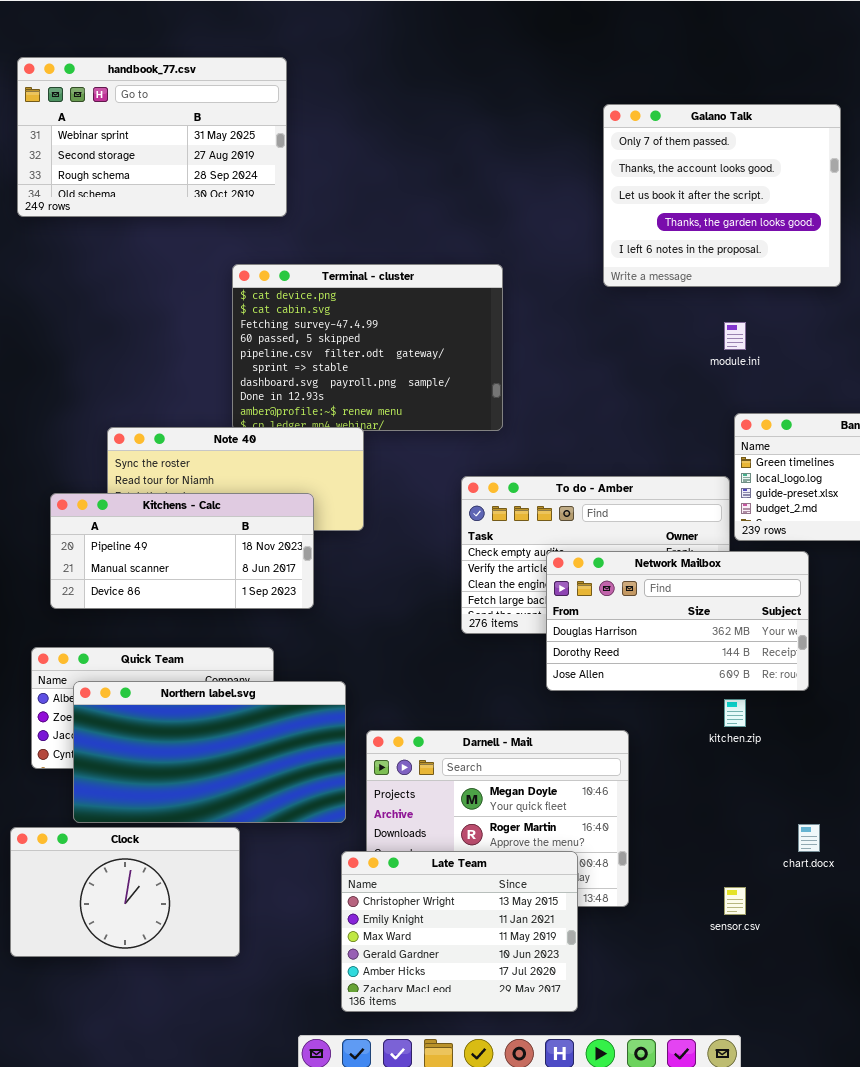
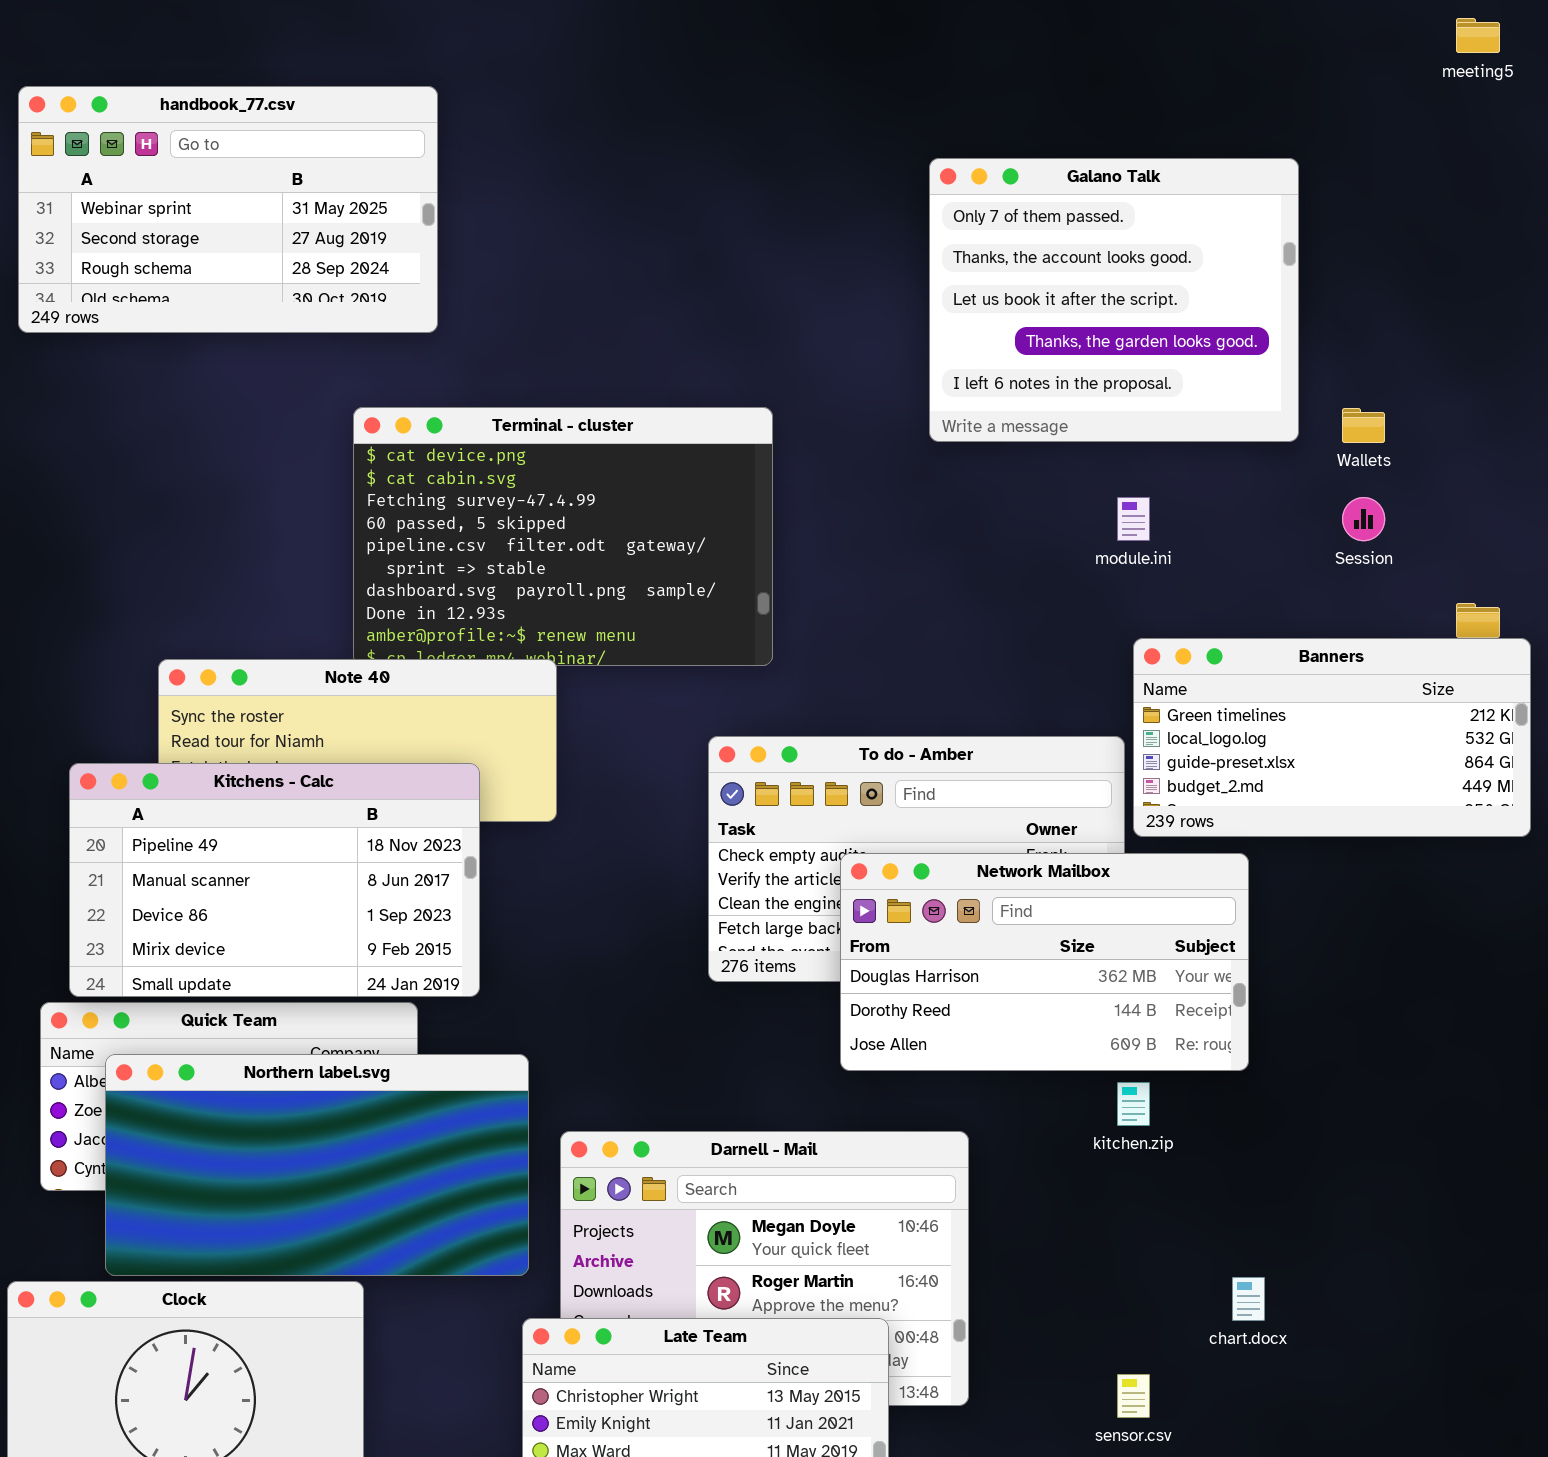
Kitchens - Calc: [50,493,314,609] -> [69,763,480,997], resized

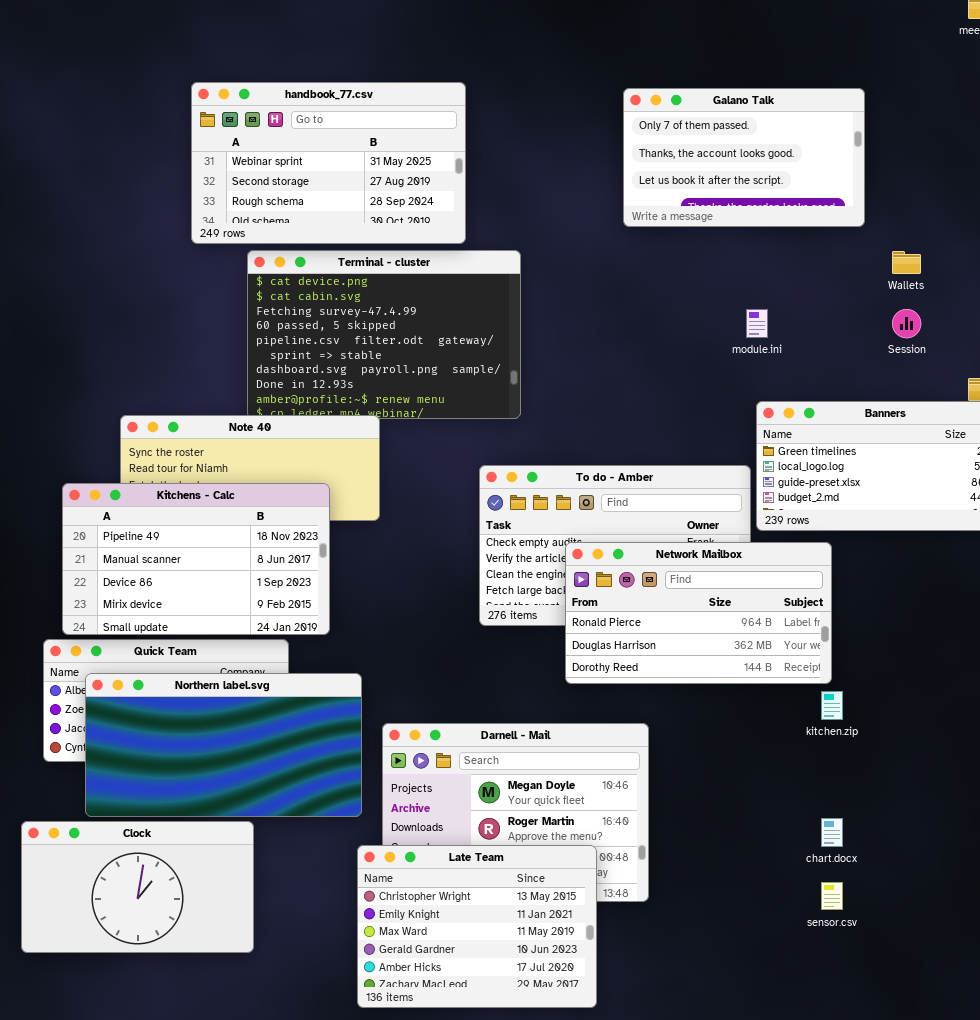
handbook_77.csv: [18,86,438,333] -> [191,82,466,244], moved
Galano Talk: [929,158,1299,442] -> [623,88,865,227], resized
Network Mailbox: [840,853,1249,1071] -> [565,542,832,684], scrolled up 1 row
kitchen.zip: [1117,1082,1150,1126] -> [821,691,843,720], moved
sensor.csv: [1117,1374,1150,1418] -> [821,882,843,910], moved

